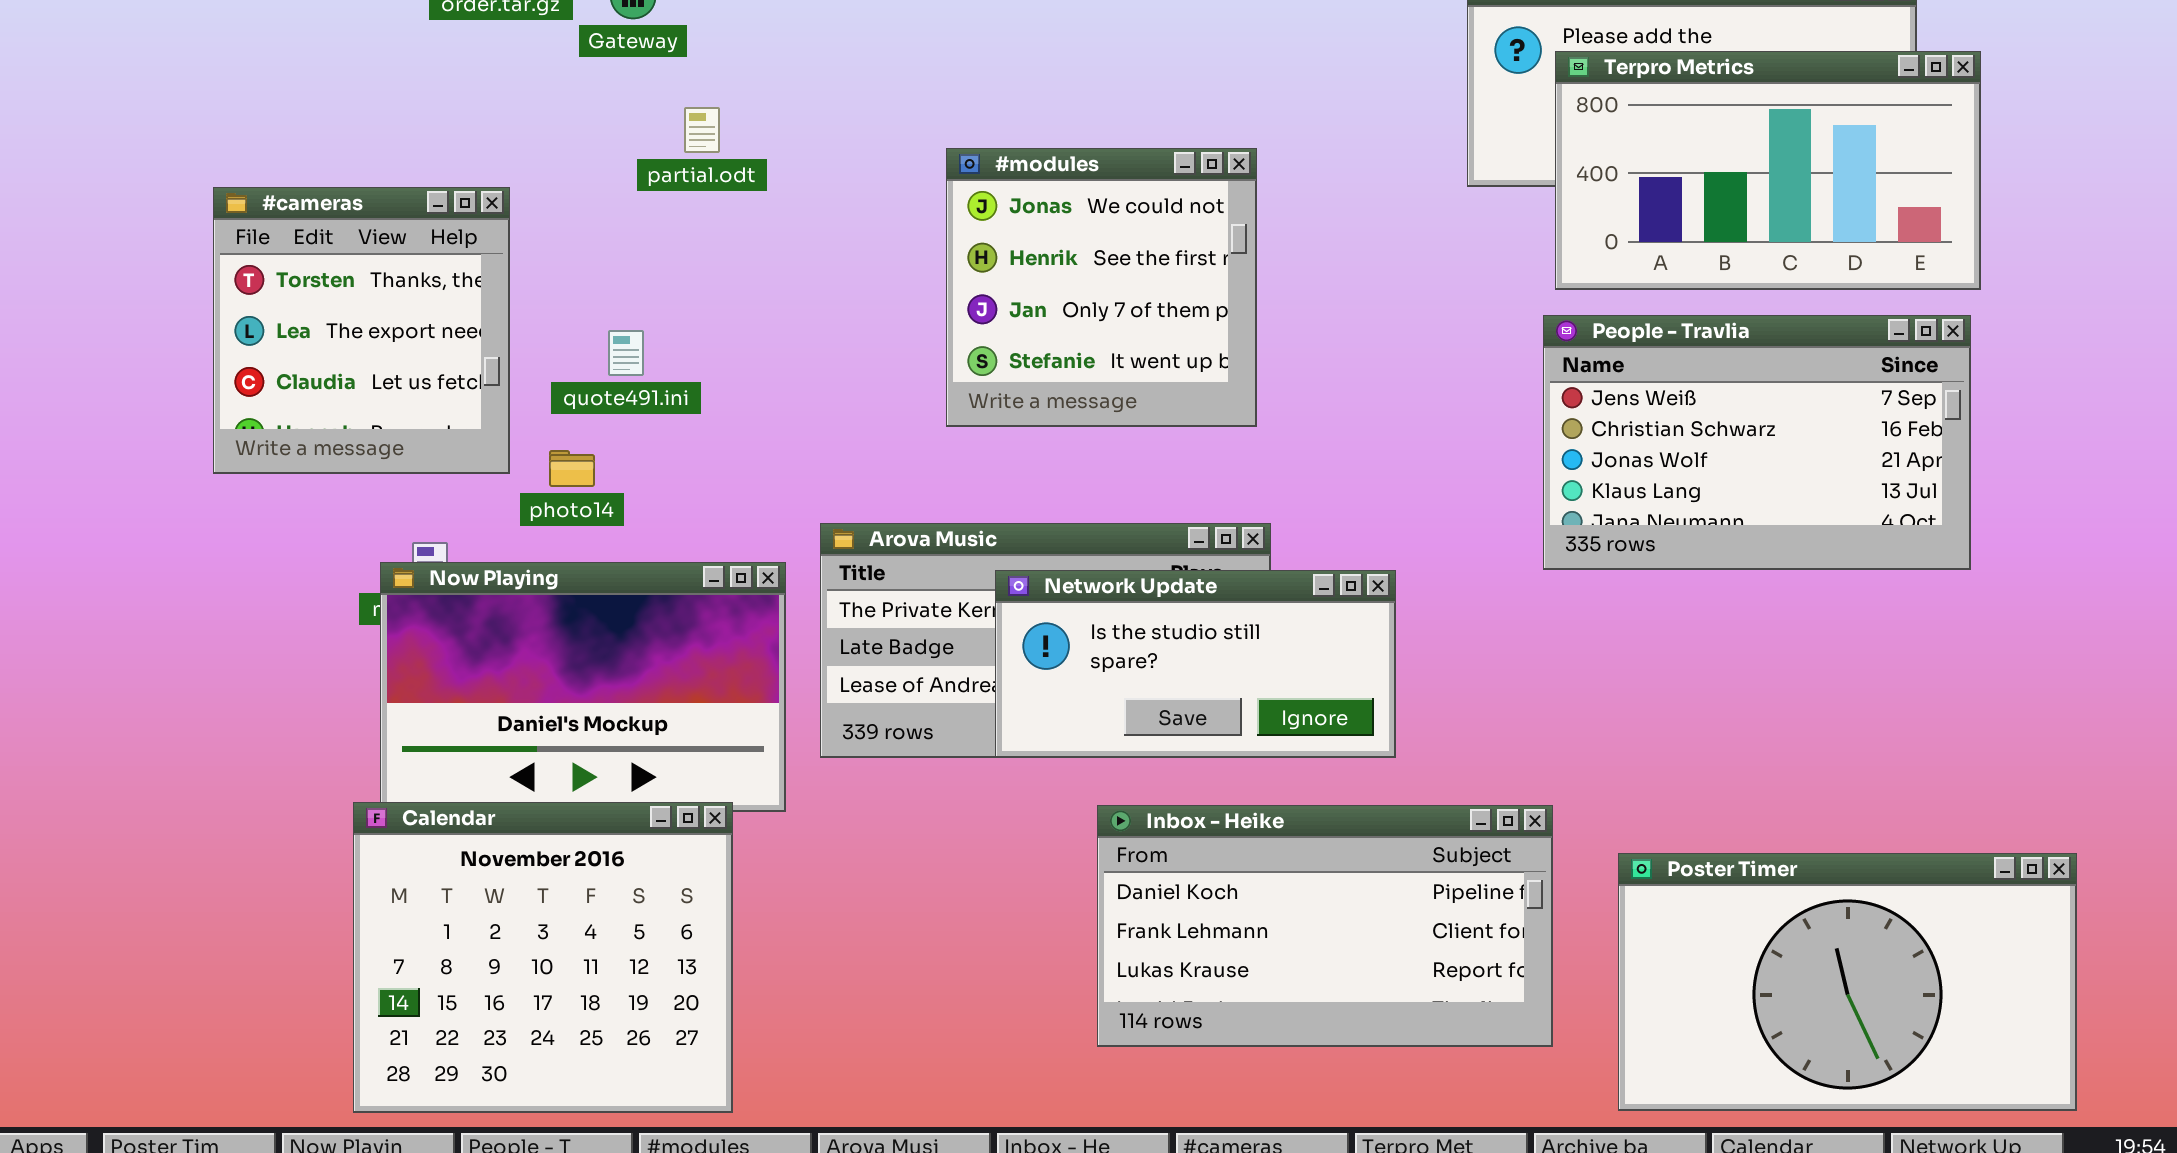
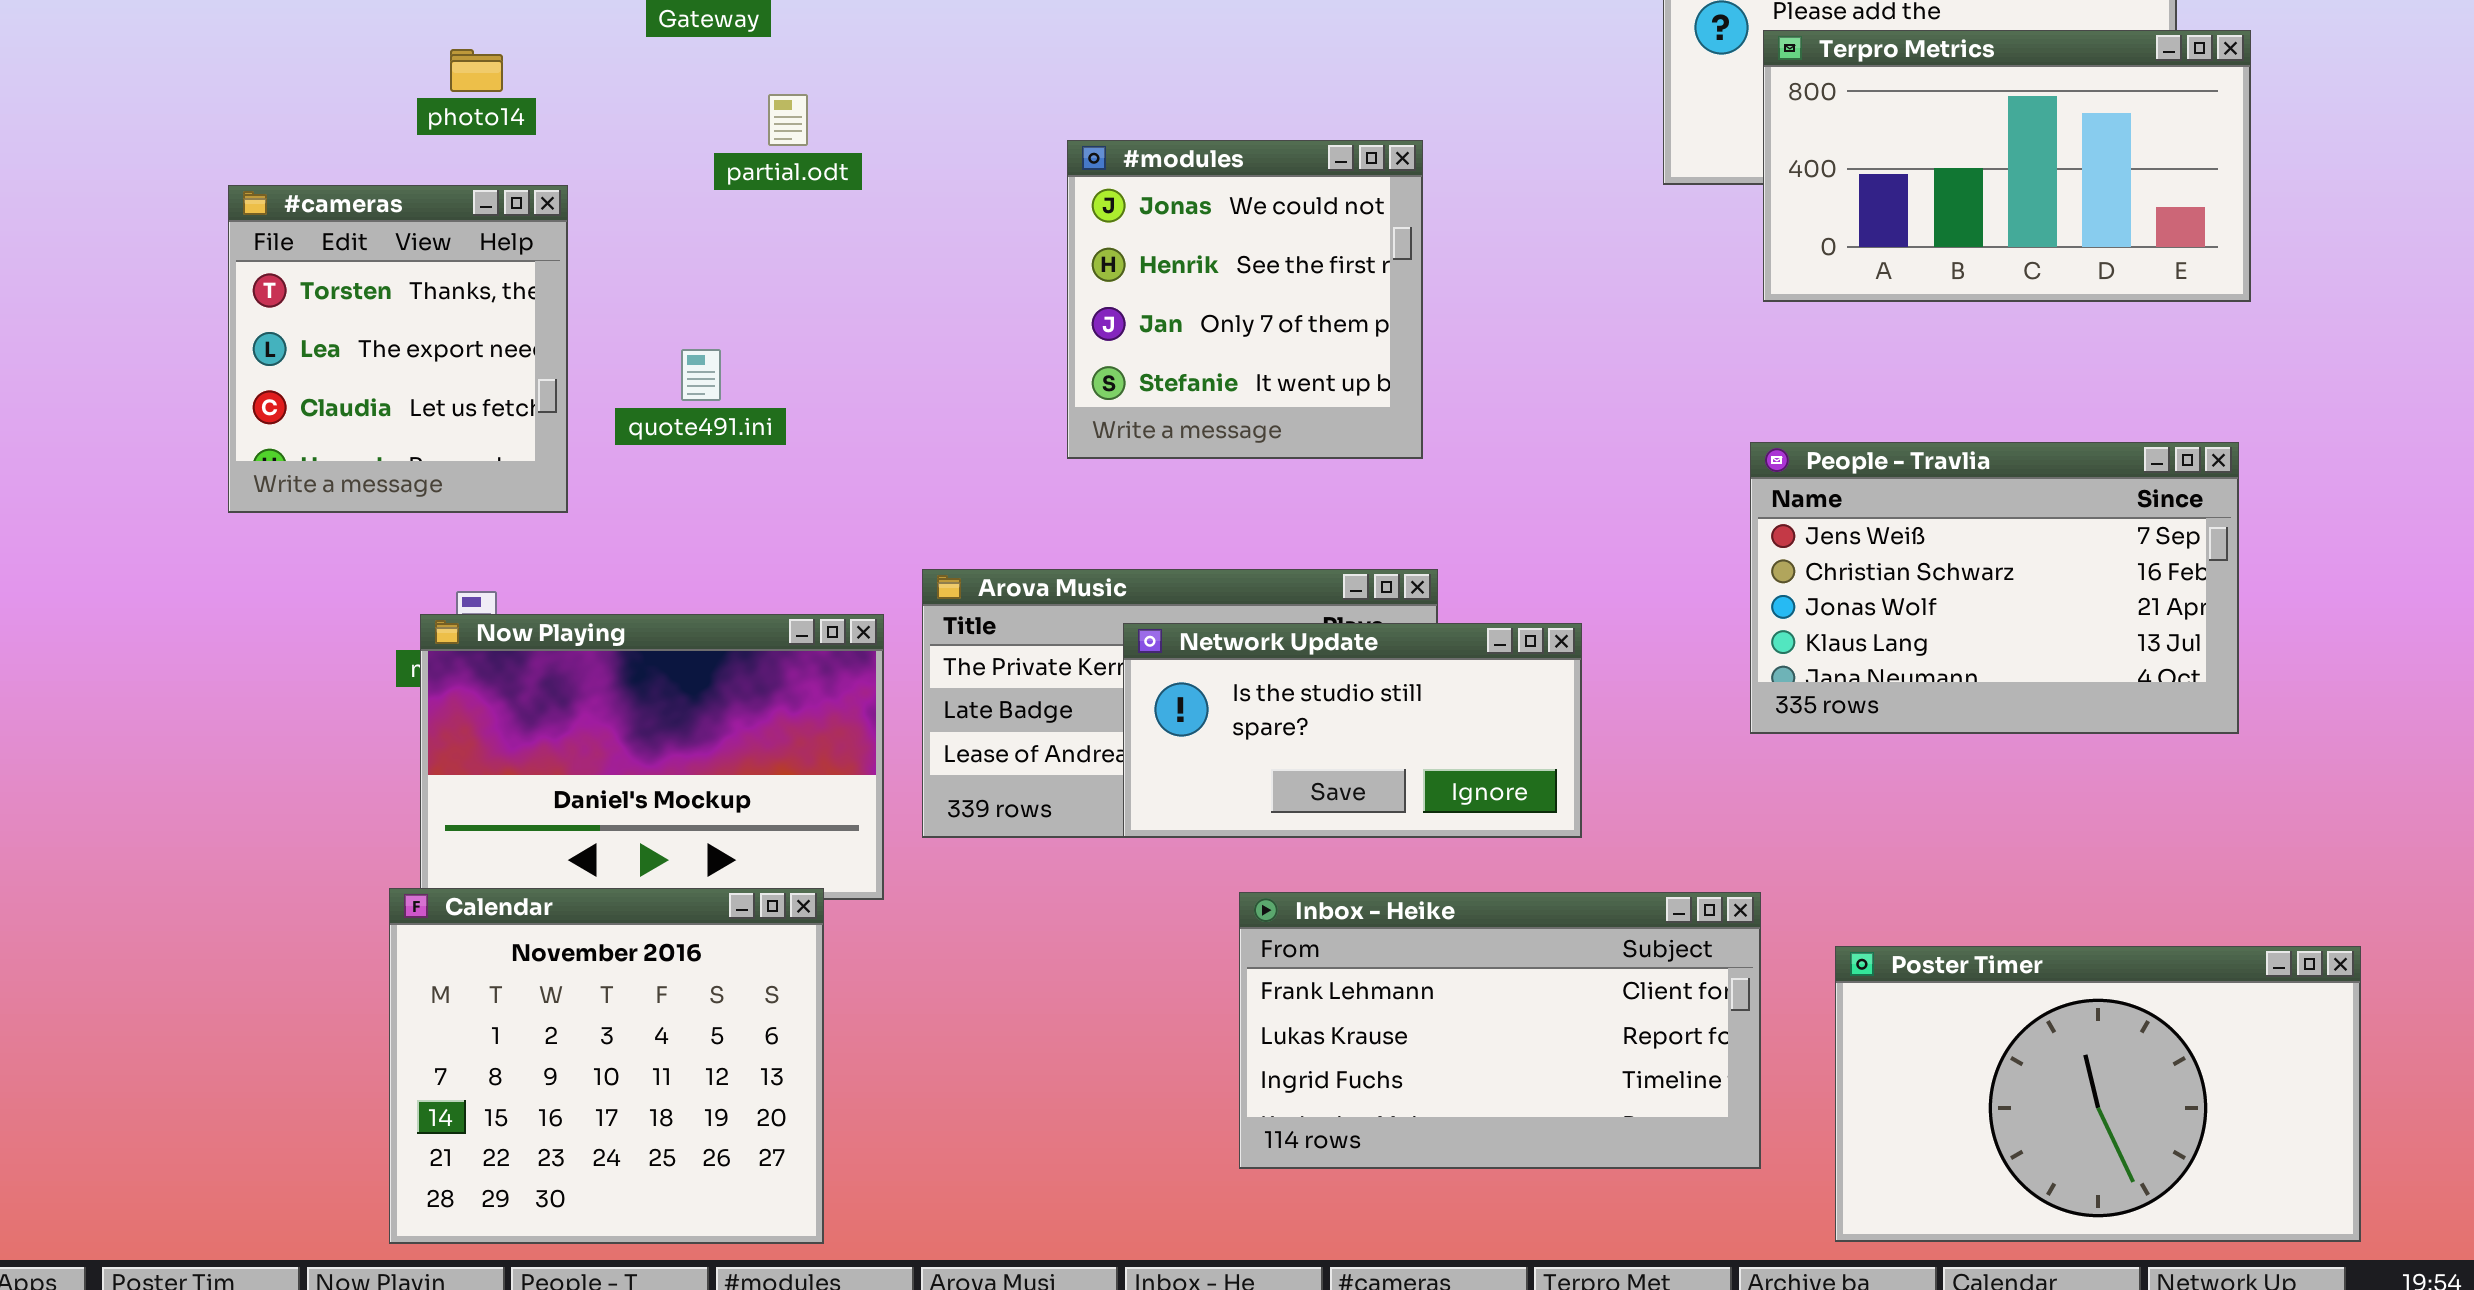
People - Travlia: [1543,315,1971,570] -> [1750,442,2239,734], moved
photo14: [549,450,595,487] -> [450,49,503,92], moved
Inbox - Heike: [1097,805,1553,1047] -> [1239,892,1761,1169], scrolled down 1 row

